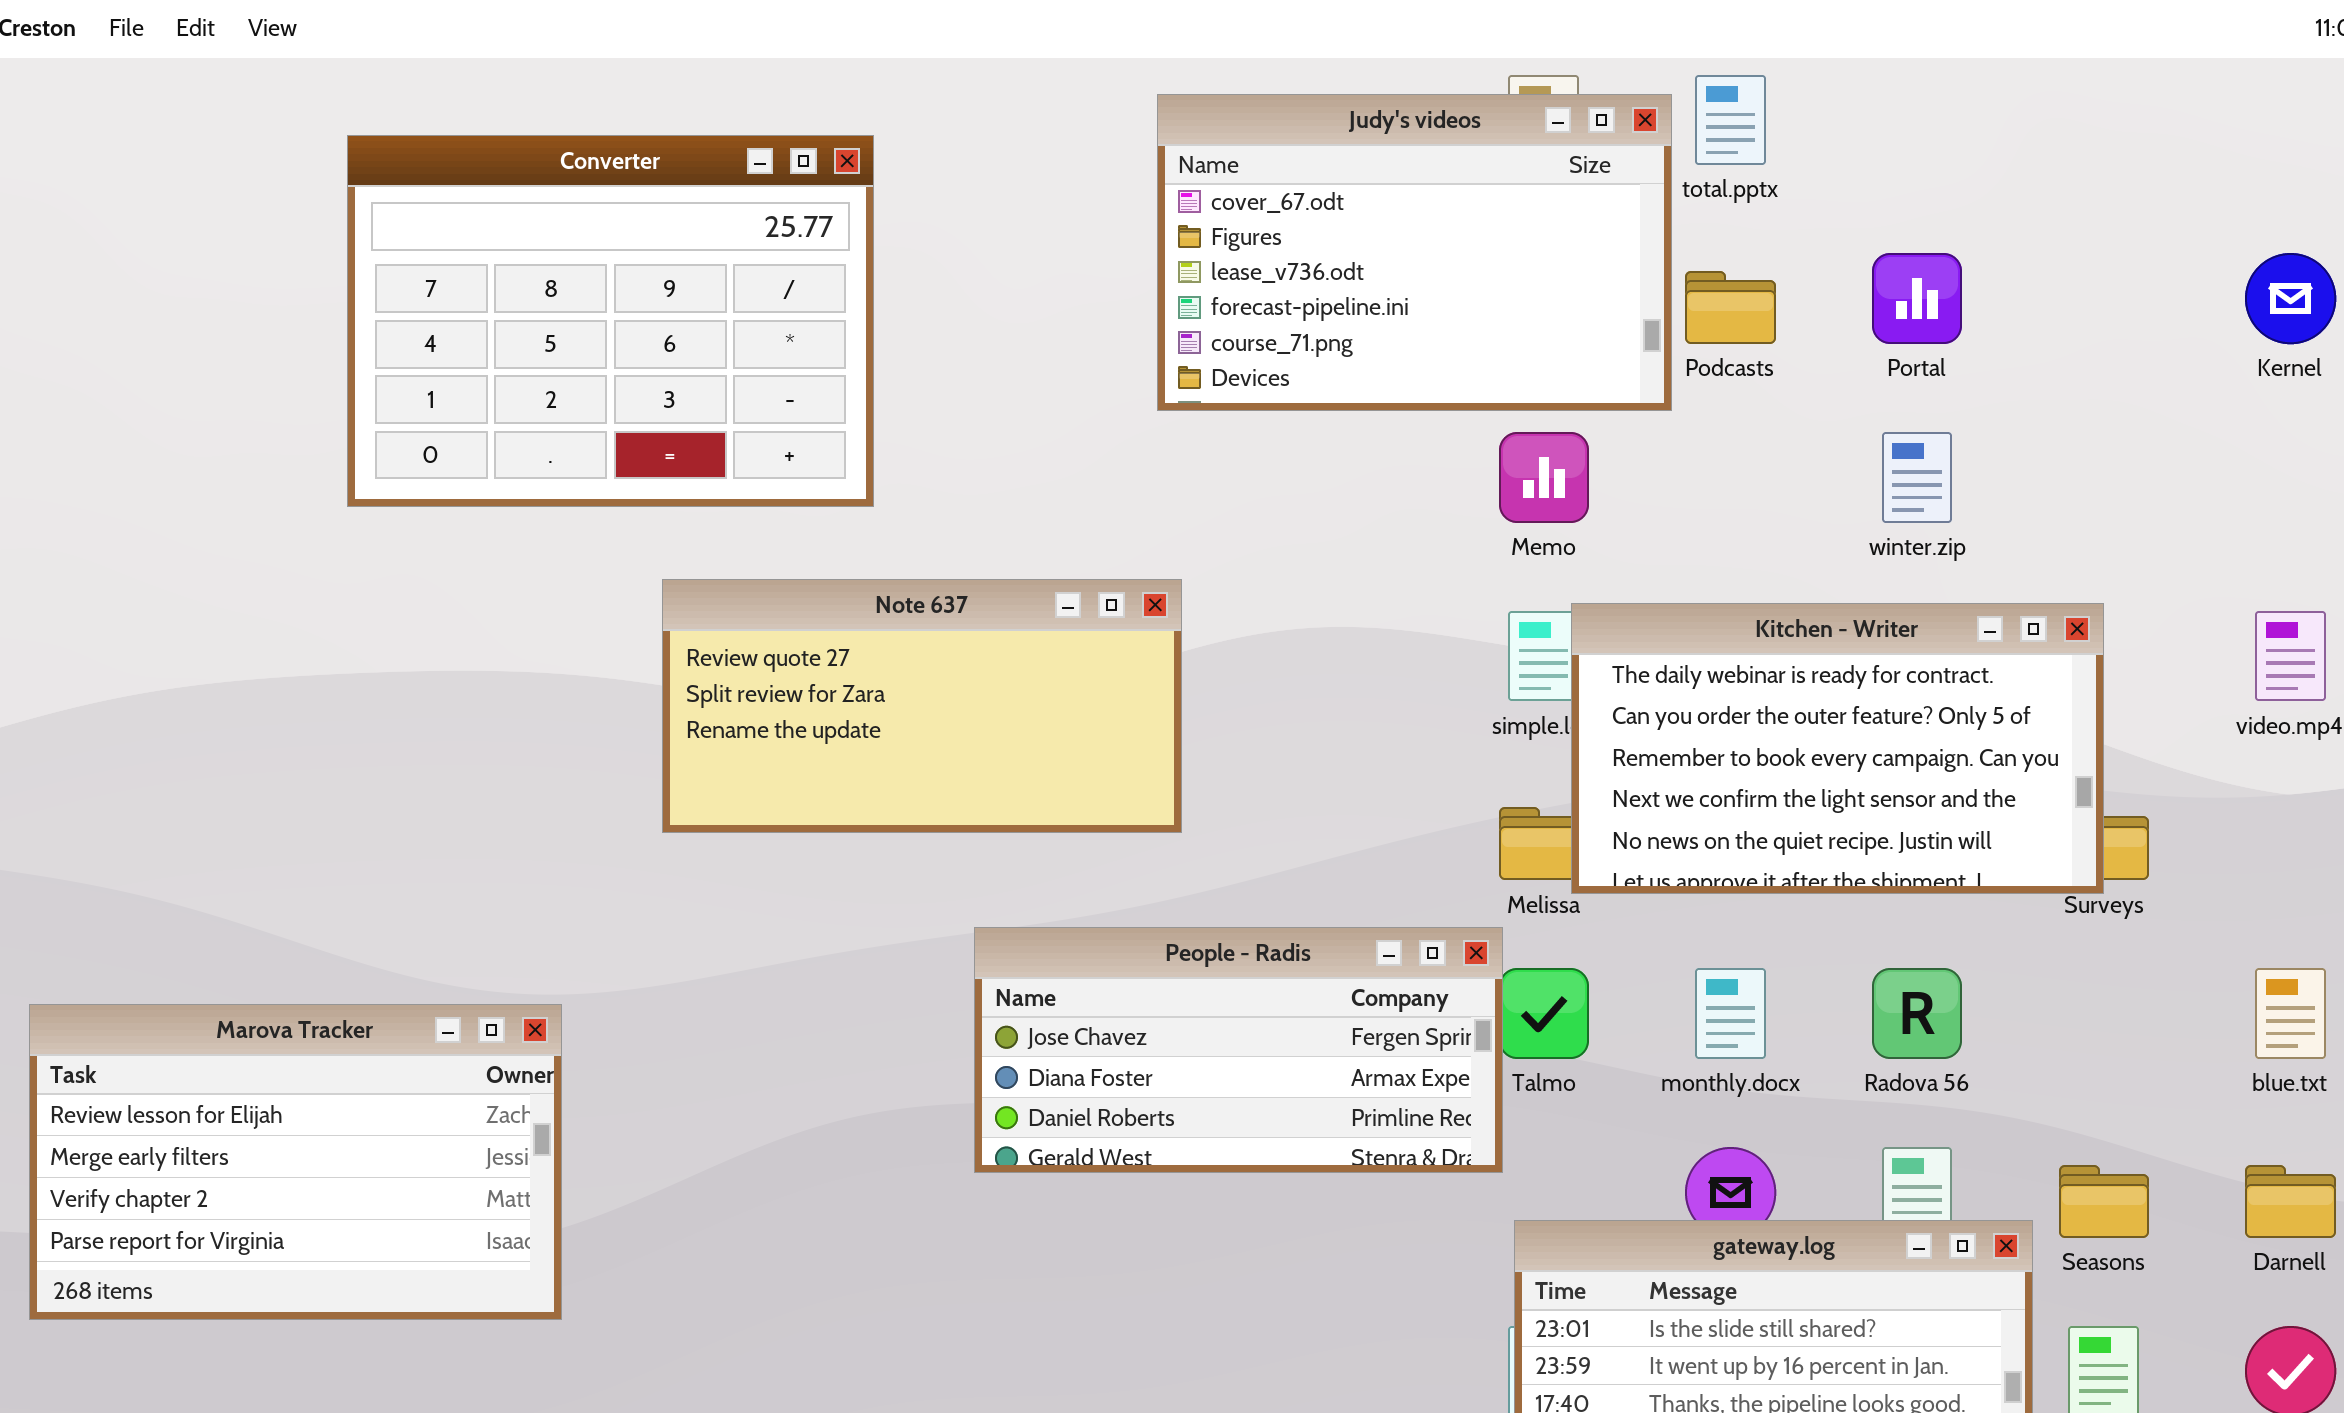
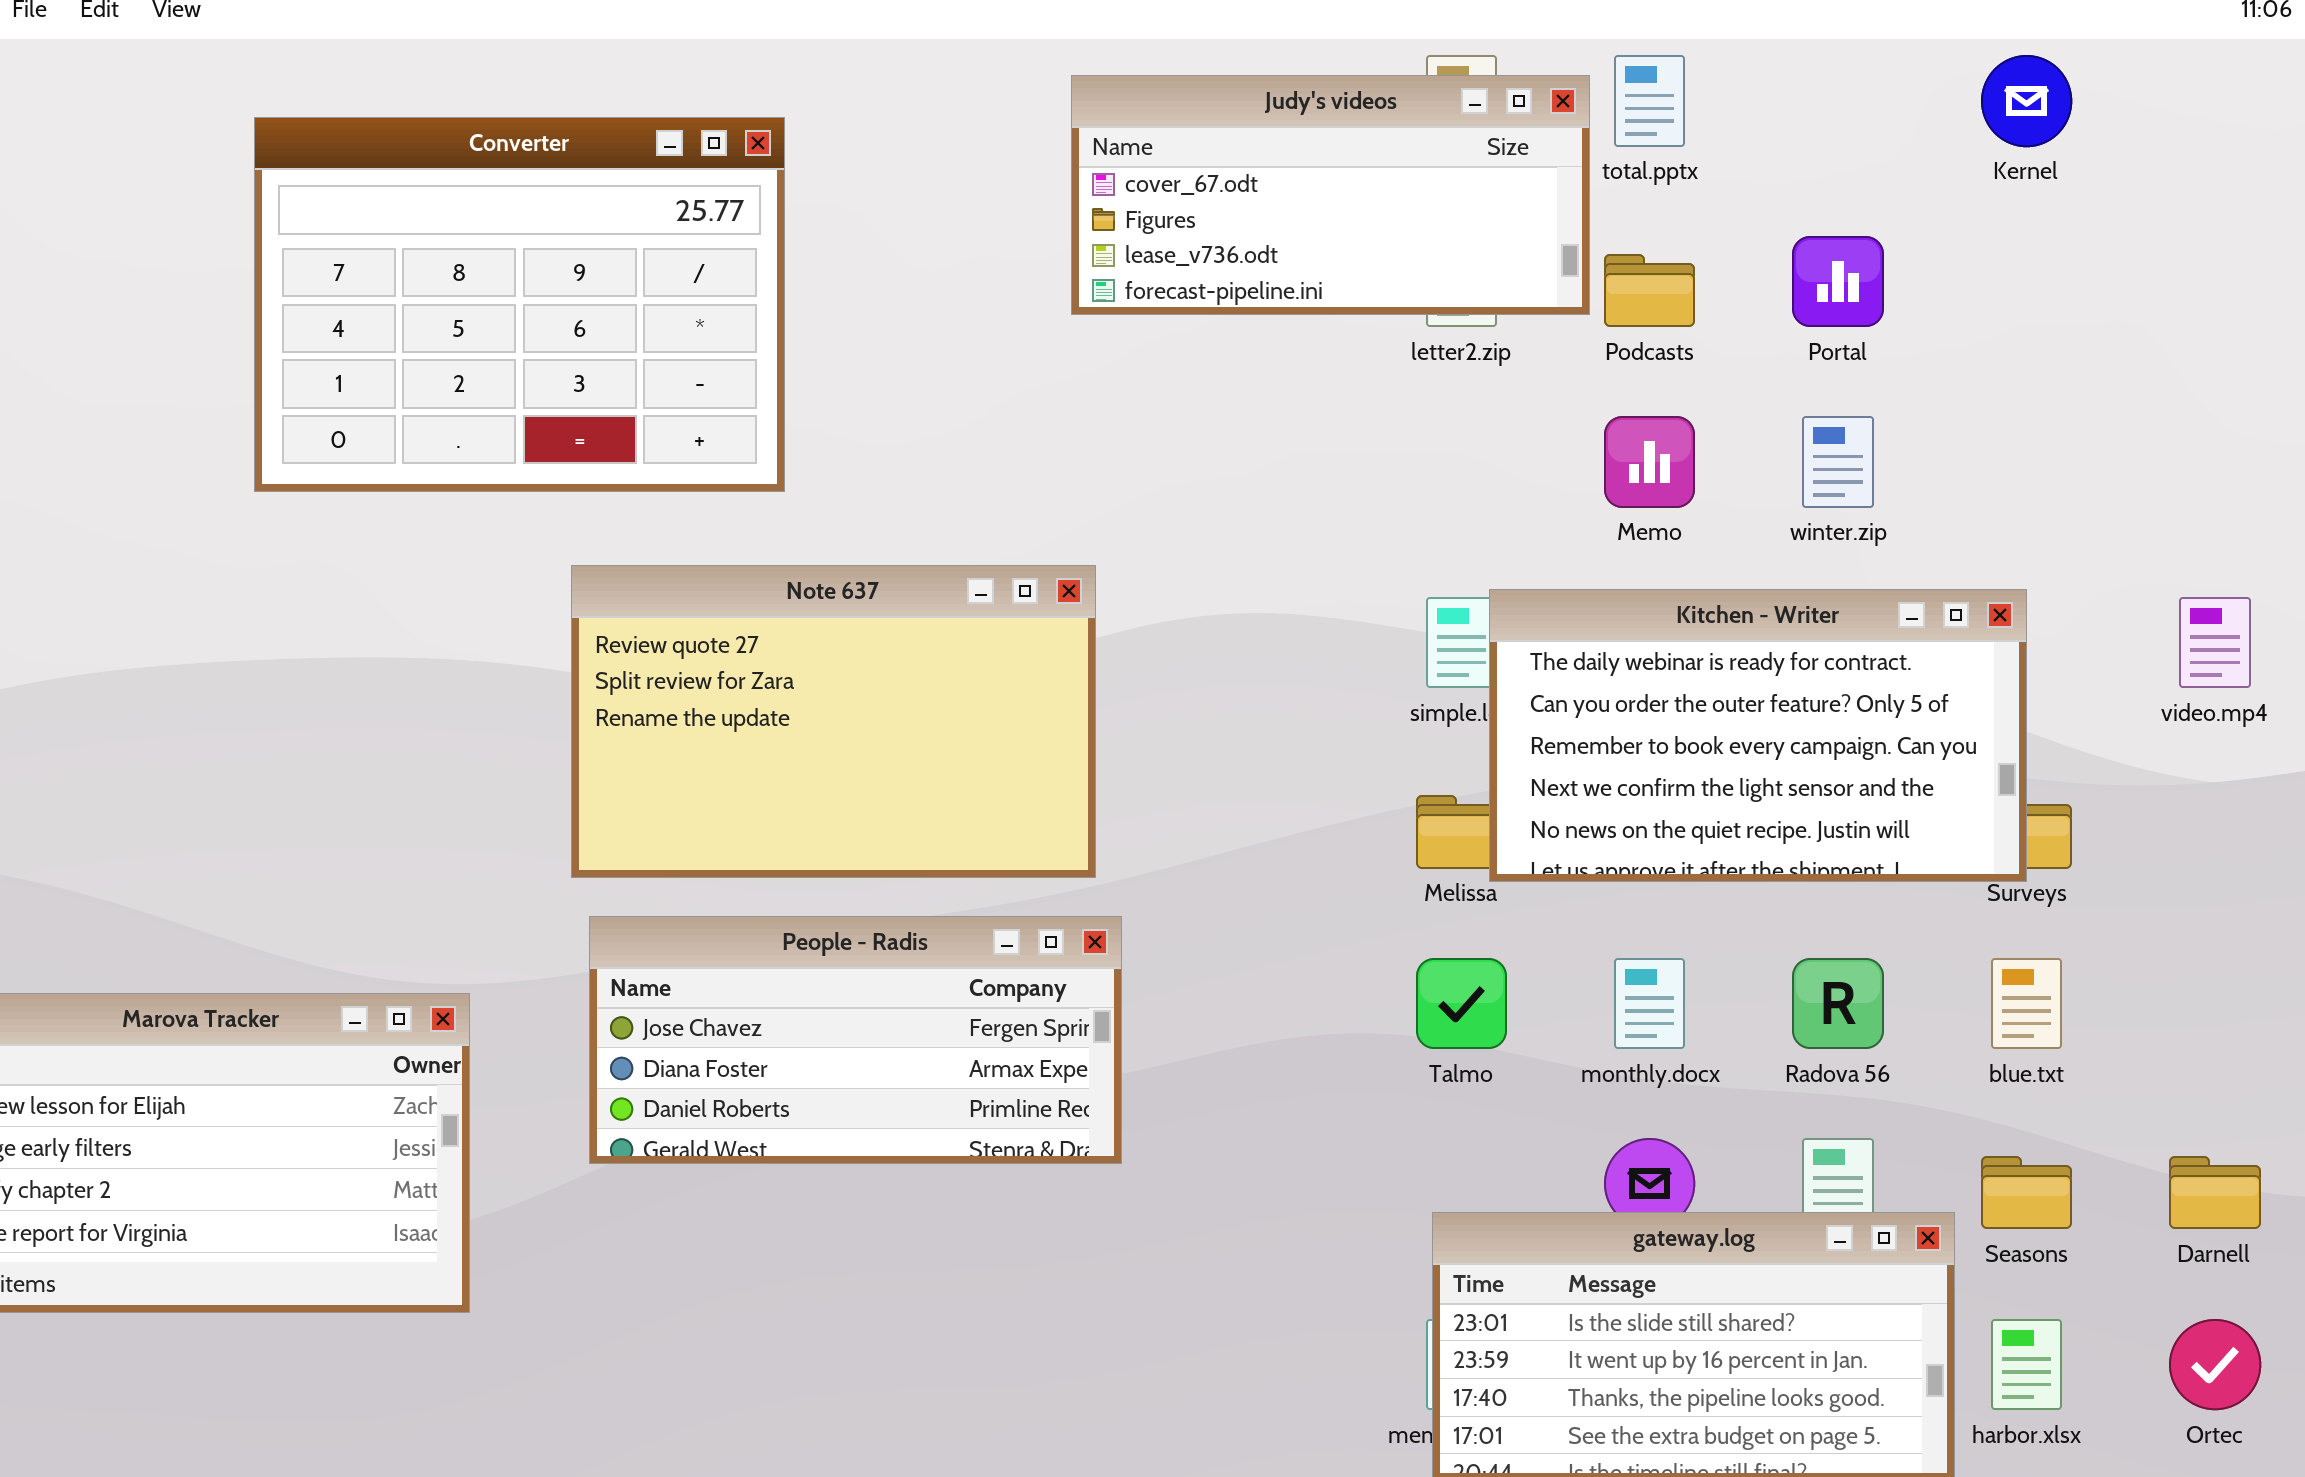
Judy's videos: [1157,94,1672,411] -> [1071,75,1590,315], resized
Kernel: [2245,253,2336,344] -> [1981,55,2072,147], moved
Memo: [1499,432,1589,523] -> [1604,416,1695,508], moved
Note 637: [662,579,1182,833] -> [571,565,1096,878], resized
People - Radis: [974,927,1503,1173] -> [589,916,1122,1164], moved
blue.txt: [2255,968,2326,1059] -> [1991,958,2062,1049], moved

